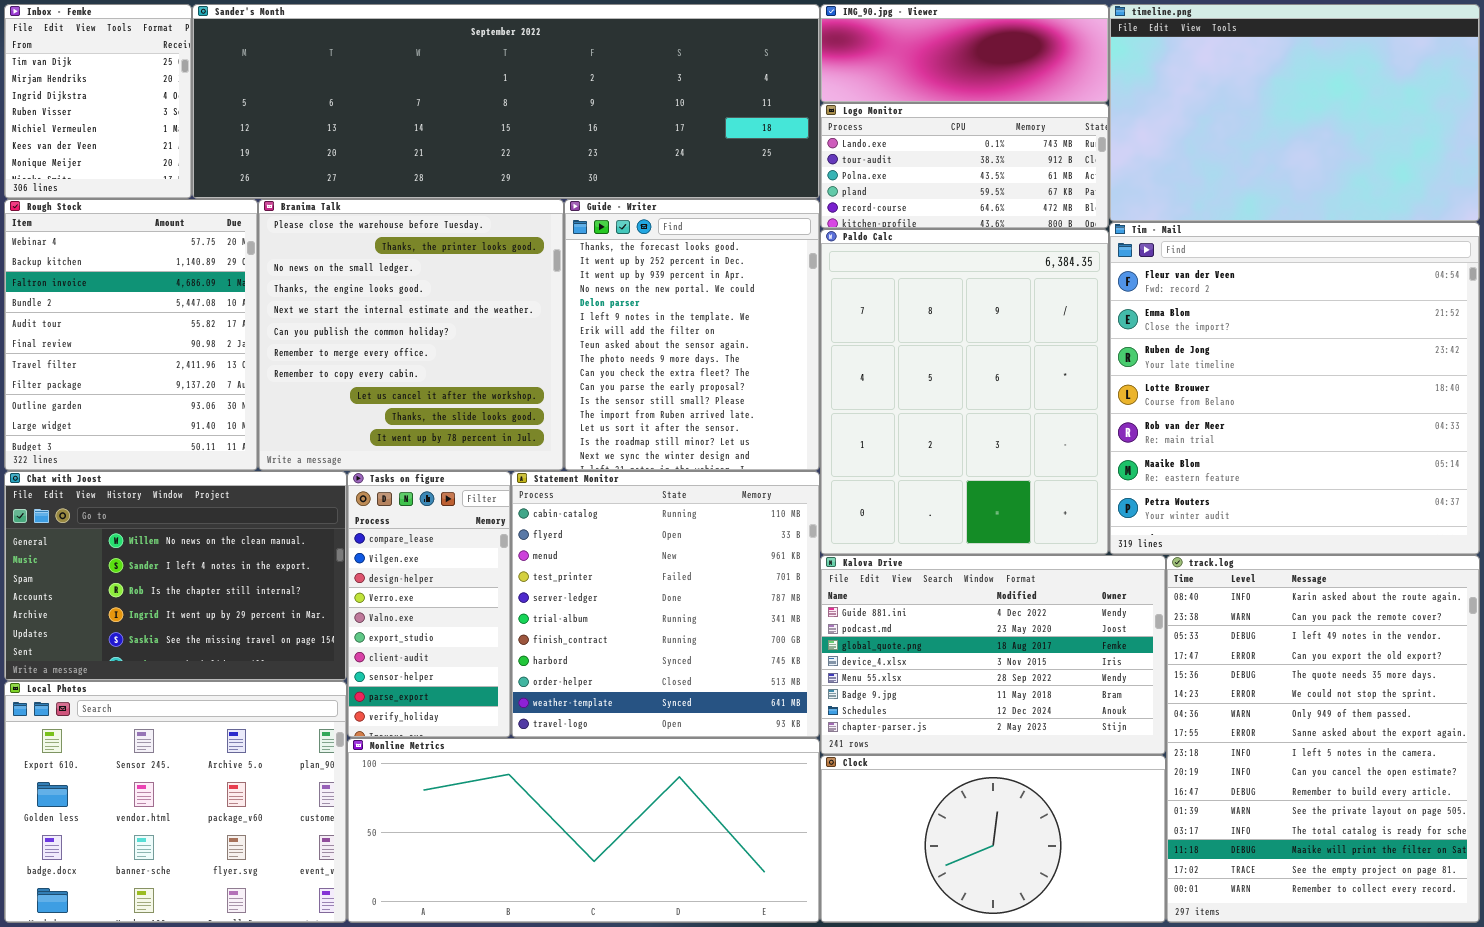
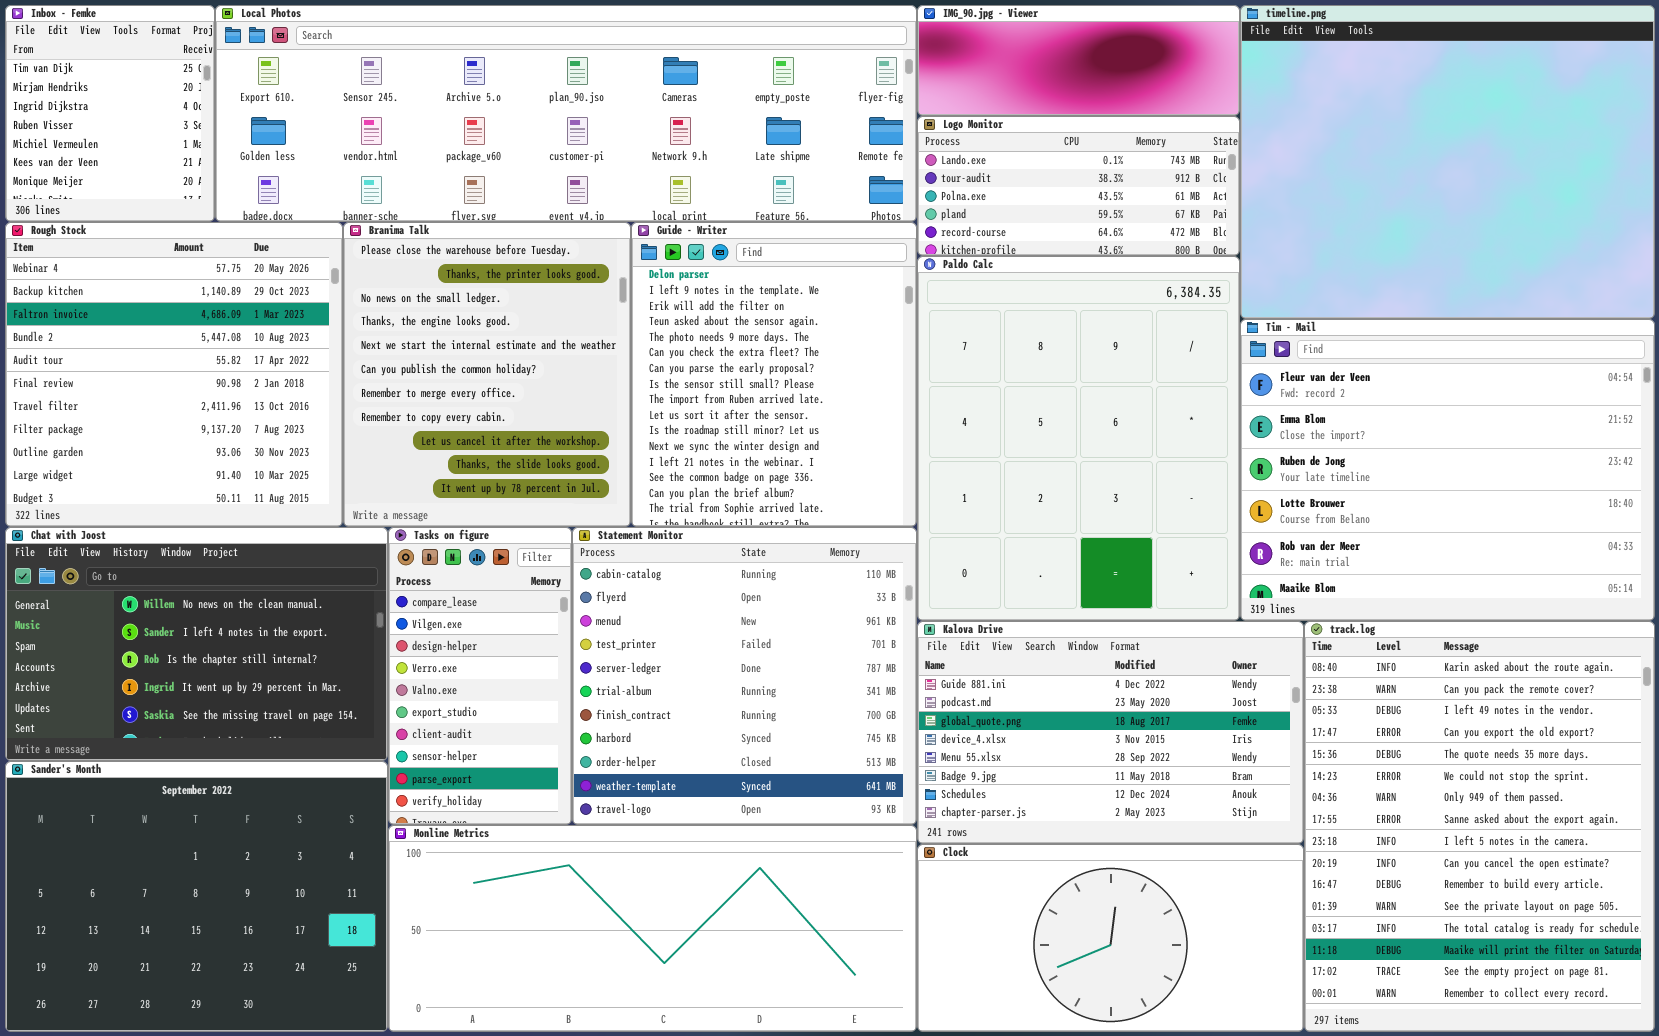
Sander's Month: [192,4,820,199] -> [5,761,388,1032], moved, resized
timeline.png: [1109,4,1480,222] -> [1240,5,1655,319], resized
Rough Stock: [4,199,258,471] -> [5,222,343,527], resized
Branima Talk: [258,199,564,471] -> [343,222,631,527], resized
Guide - Writer: [564,199,820,471] -> [631,222,917,527], scrolled down 4 rows
Tim - Mail: [1109,222,1480,555] -> [1240,319,1655,621], resized
Local Photos: [4,681,347,923] -> [215,5,917,222], moved, resized

